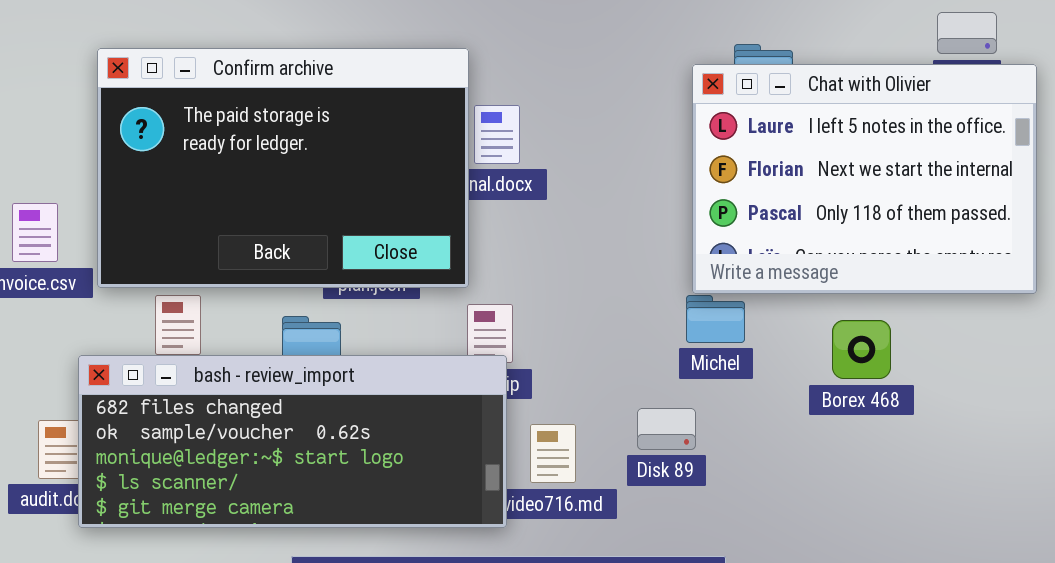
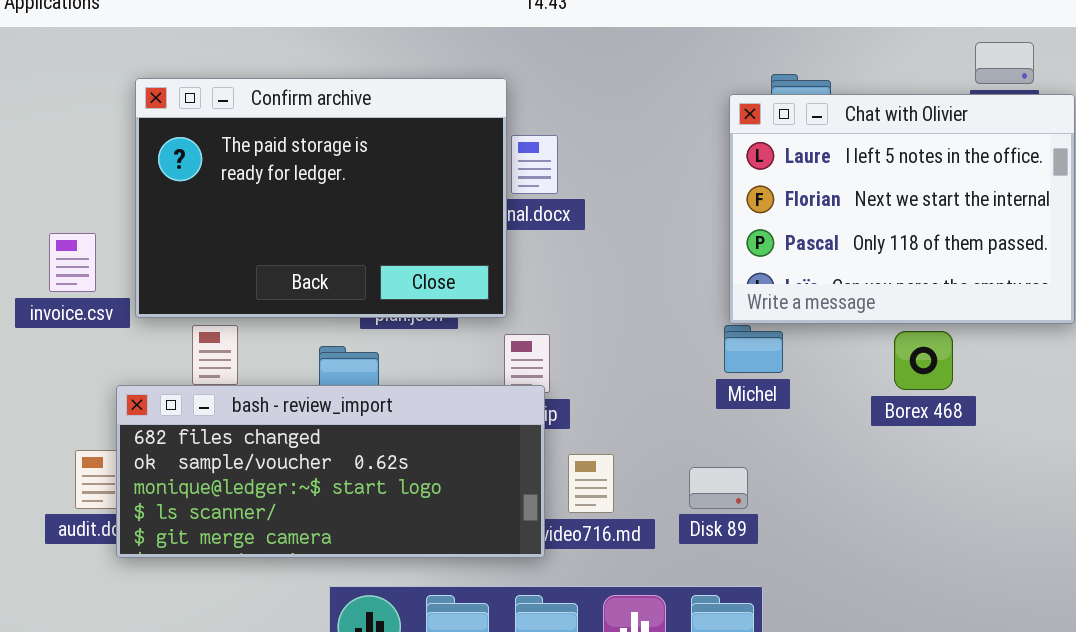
Borex 468: [832,320,891,379] -> [894,331,953,390], moved
Disk 89: [637,408,696,450] -> [689,467,748,509], moved

